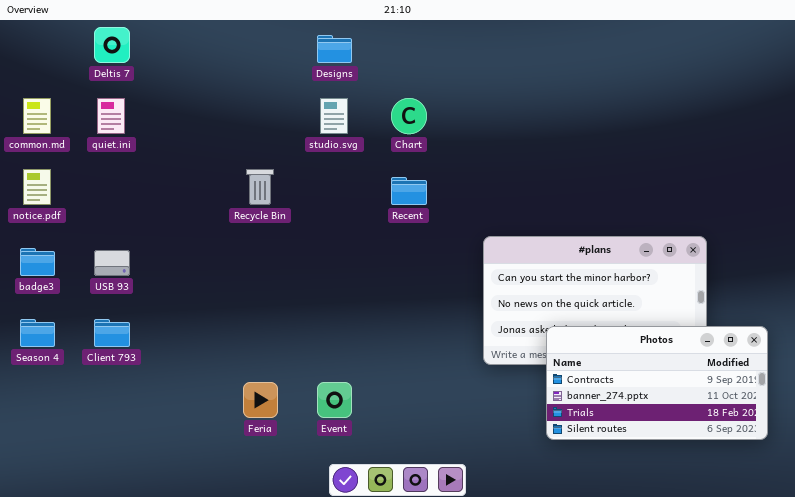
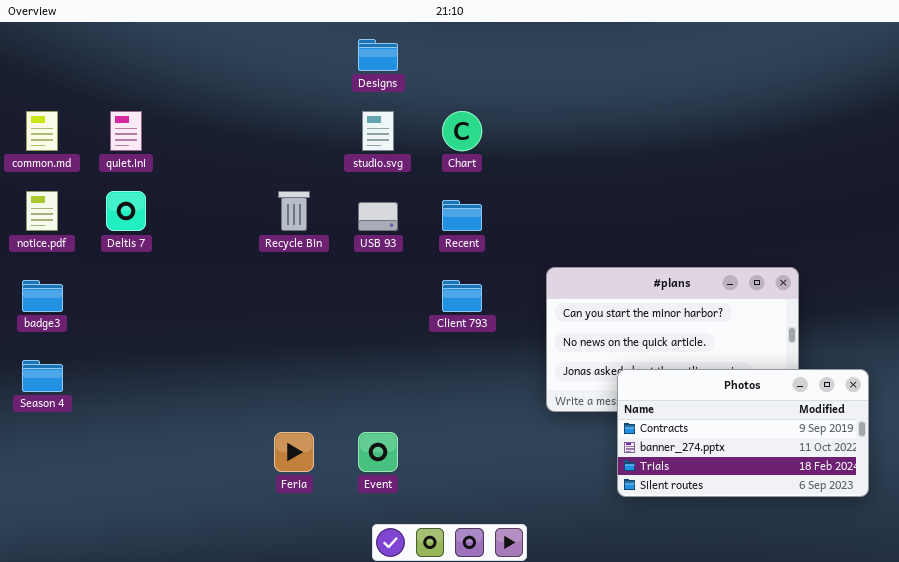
Deltis 7: [94,27,130,63] -> [106,191,146,231], moved
USB 93: [94,250,130,276] -> [358,202,398,231], moved
Client 793: [94,319,130,347] -> [442,280,482,312], moved

